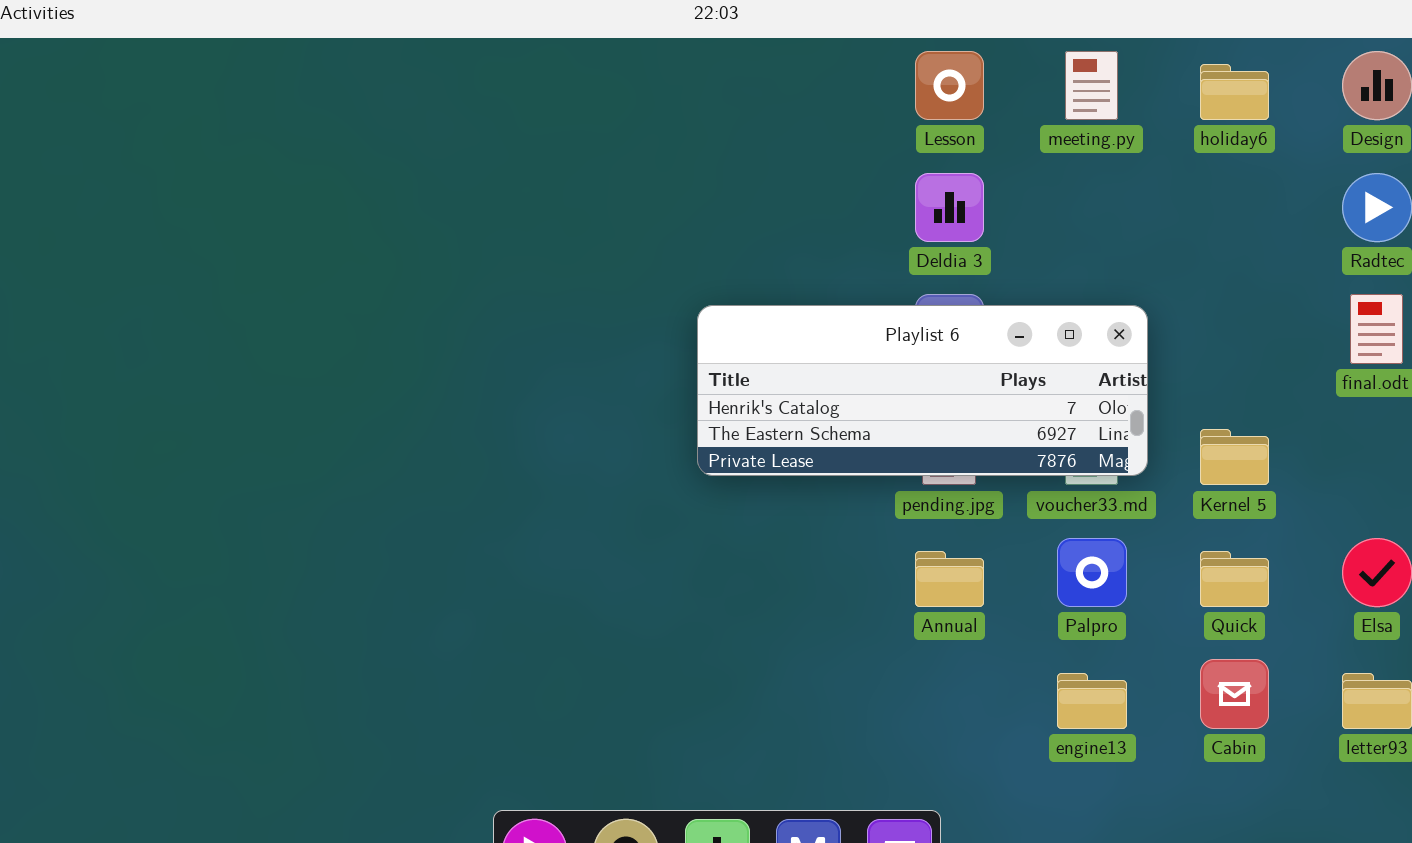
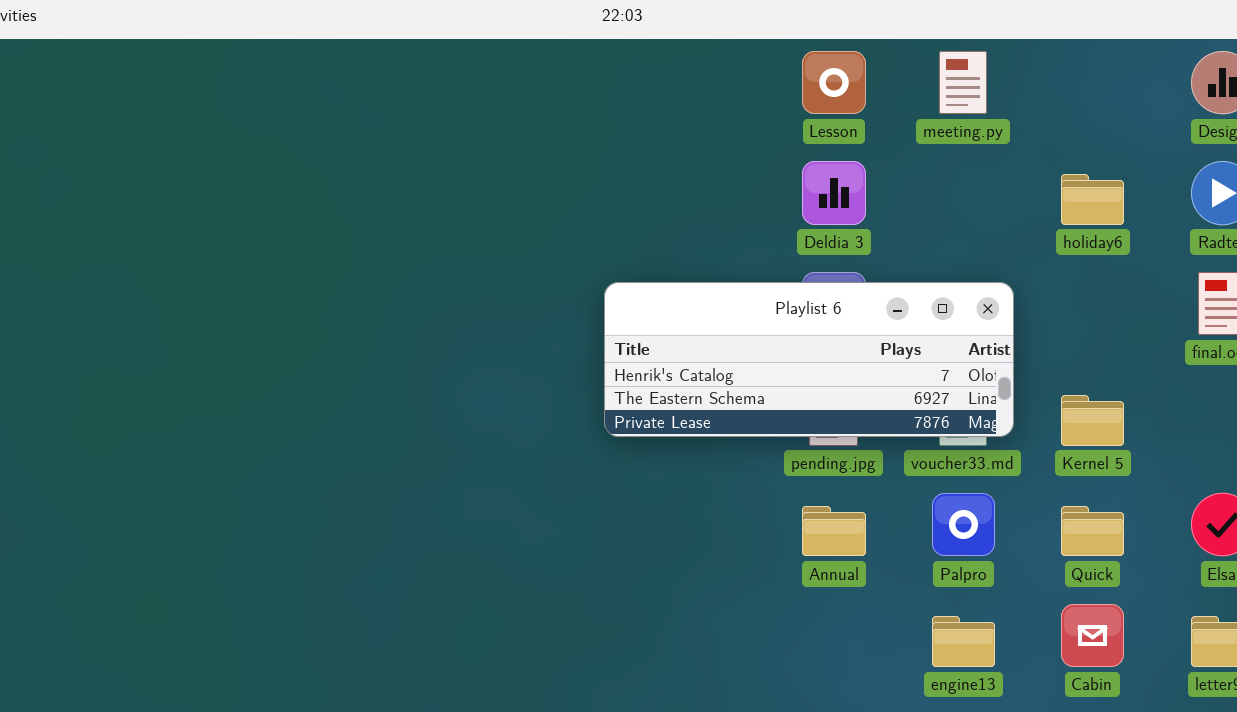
holiday6: [1200,64,1269,120] -> [1061,174,1124,225], moved

